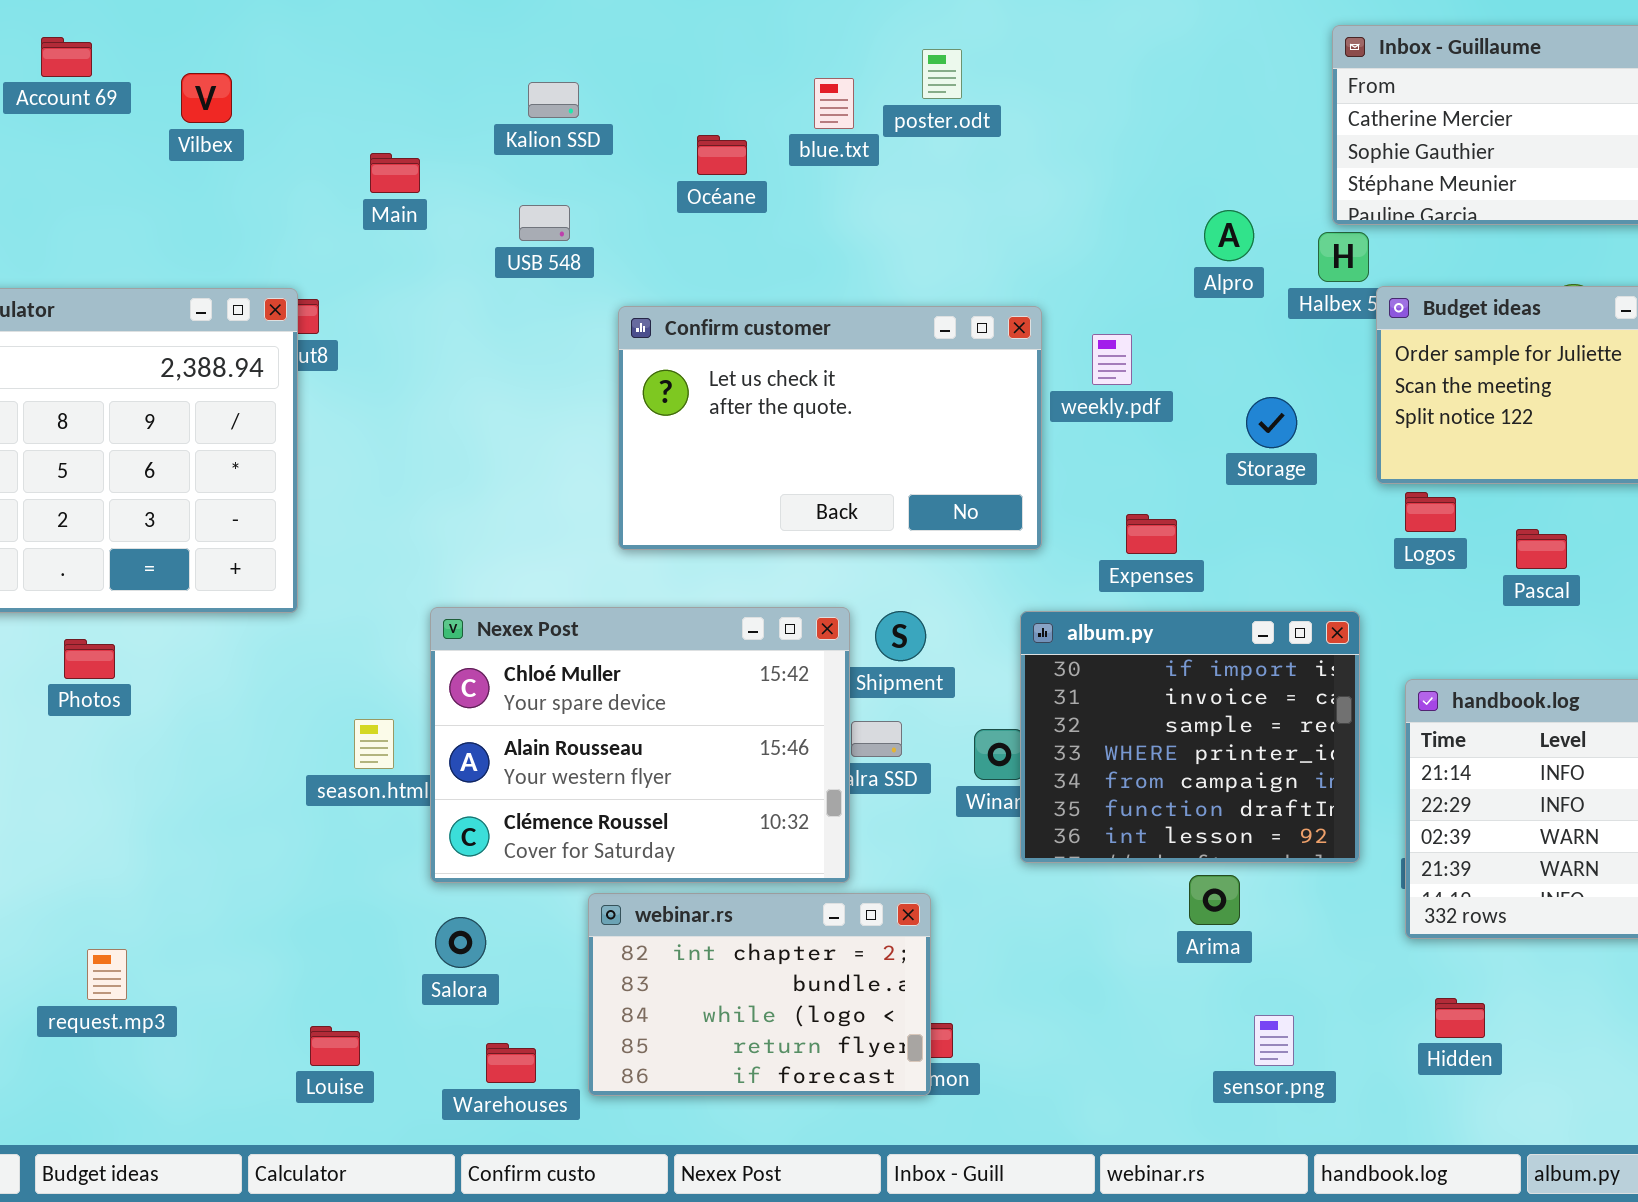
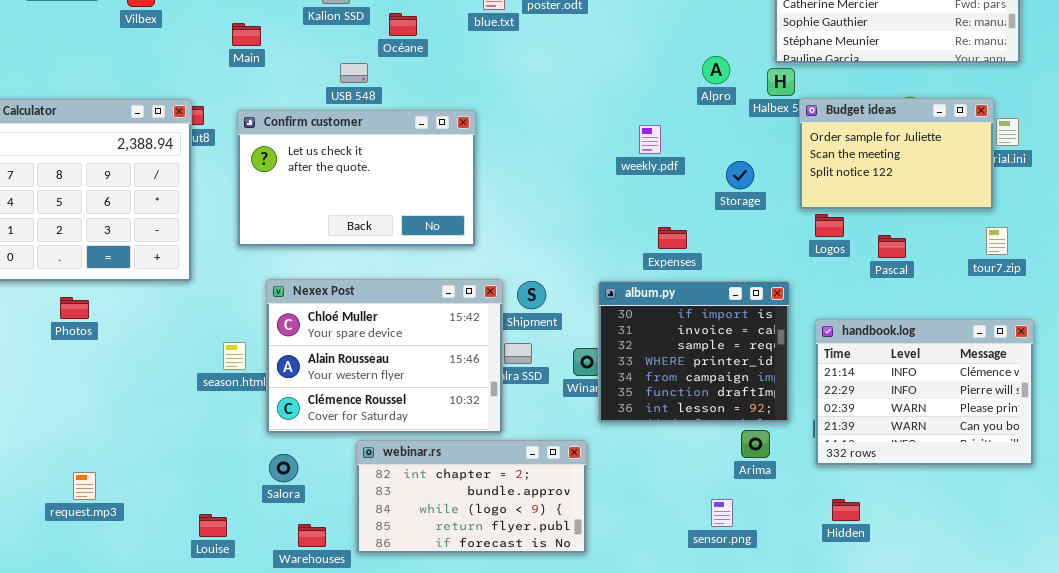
Océane: [697,135,747,175] -> [389,13,417,36], moved
USB 548: [519,205,570,241] -> [340,63,368,83], moved
Confirm customer: [618,306,1042,550] -> [237,110,476,247], moved
Arima: [1189,875,1240,925] -> [741,430,770,458], moved
webinar.rs: [588,893,931,1096] -> [356,440,587,554], resized
sensor.png: [1254,1015,1294,1066] -> [711,499,733,527], moved

